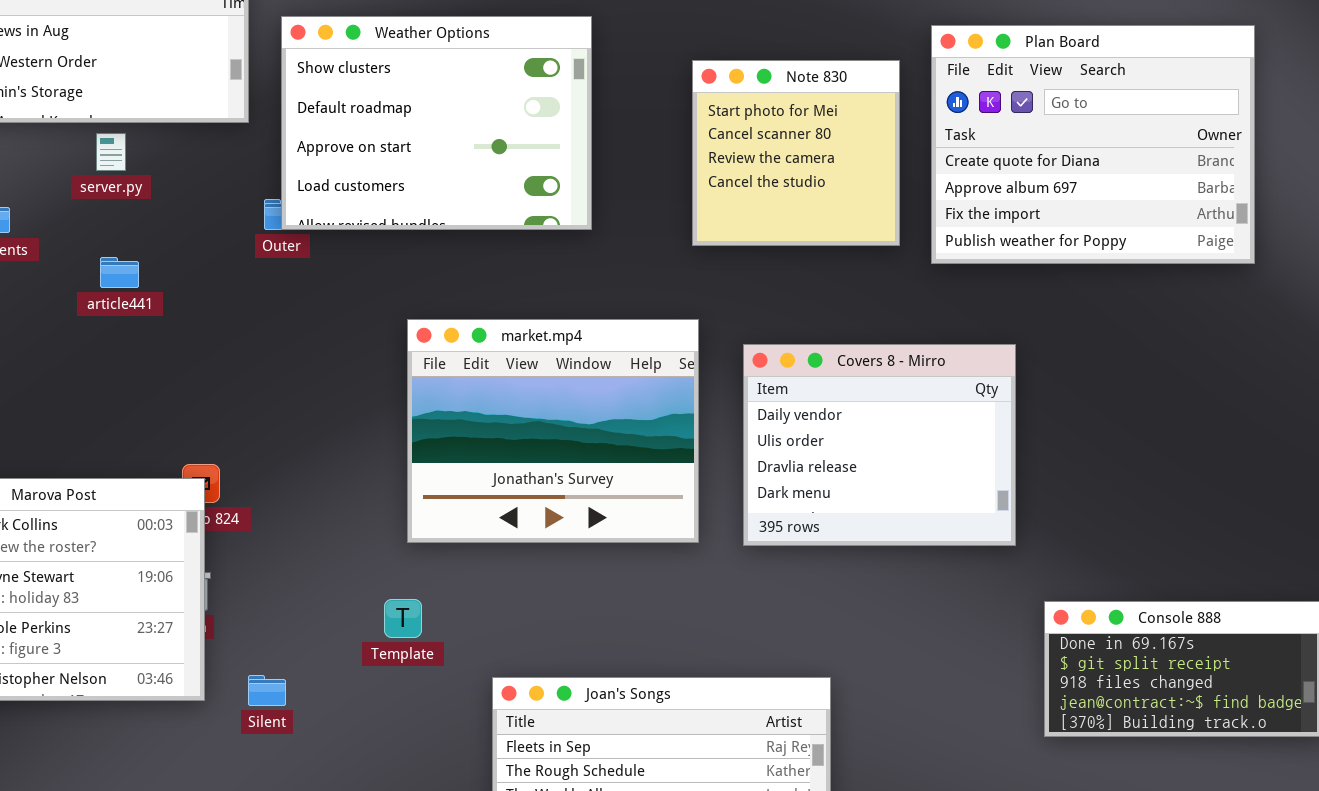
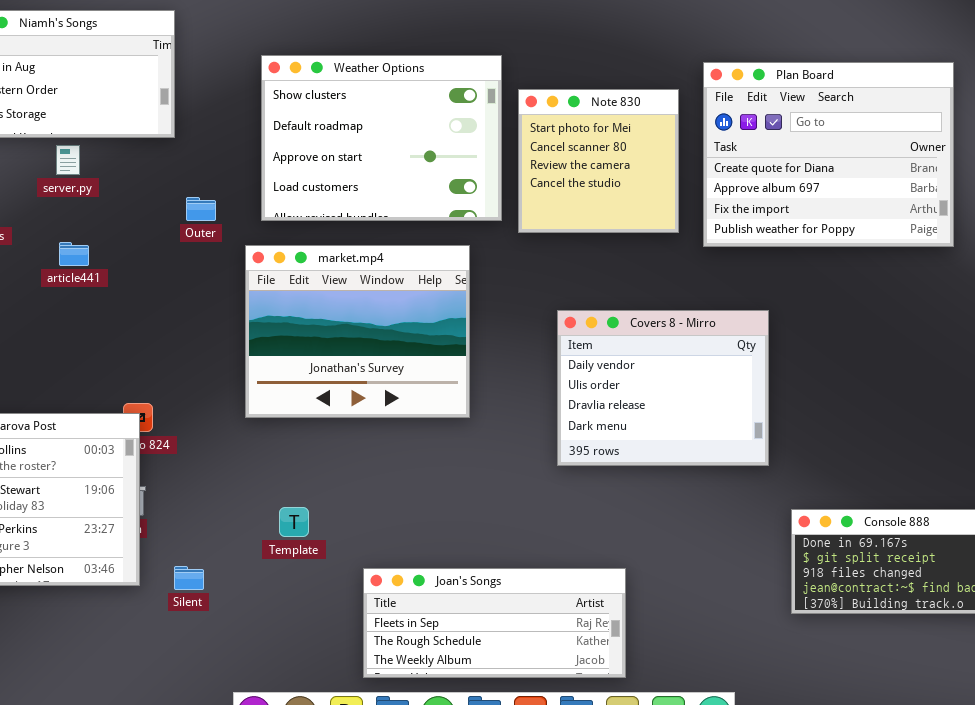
Weather Options: [281,16,592,230] -> [261,55,502,221], moved
market.mp4: [407,319,699,543] -> [245,245,470,418], moved

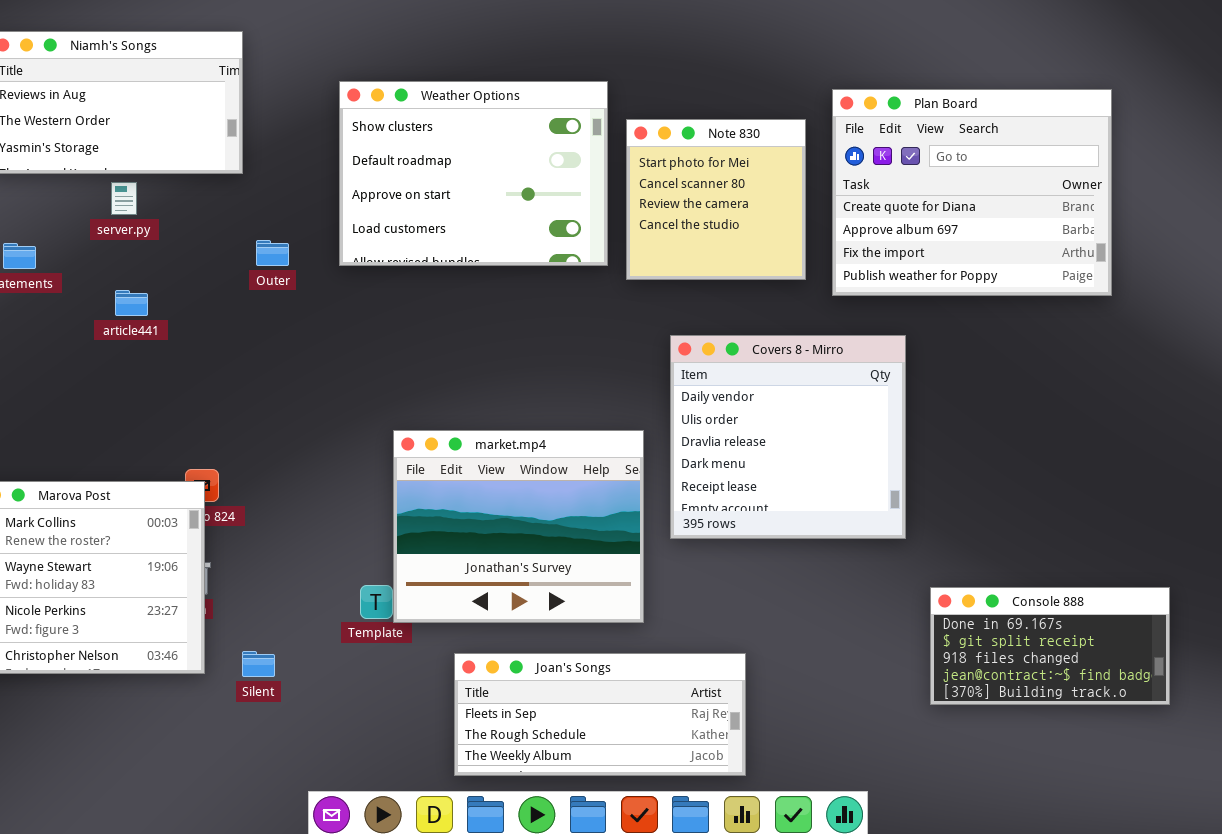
market.mp4: [245,245,470,418] -> [393,430,644,623], moved
Covers 8 - Mirro: [557,310,769,466] -> [670,335,906,539], resized

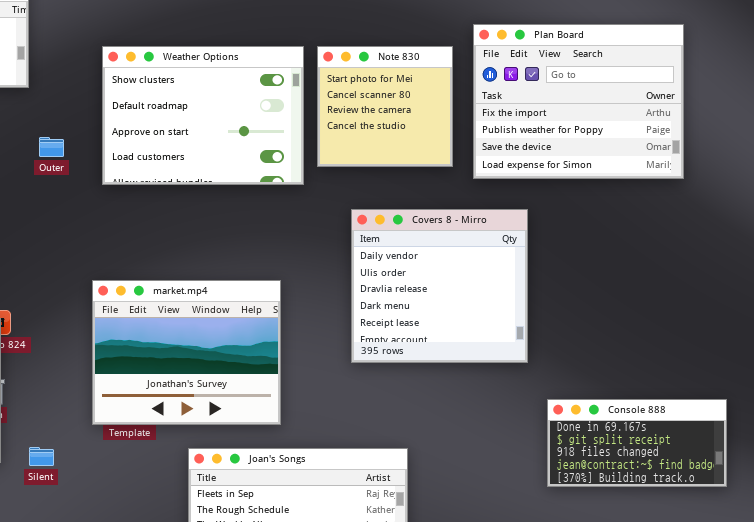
Weather Options: [339,81,608,266] -> [102,46,304,185], moved
Plan Board: [832,89,1112,296] -> [473,24,684,179], scrolled down 2 rows
market.mp4: [393,430,644,623] -> [92,280,281,425], moved

